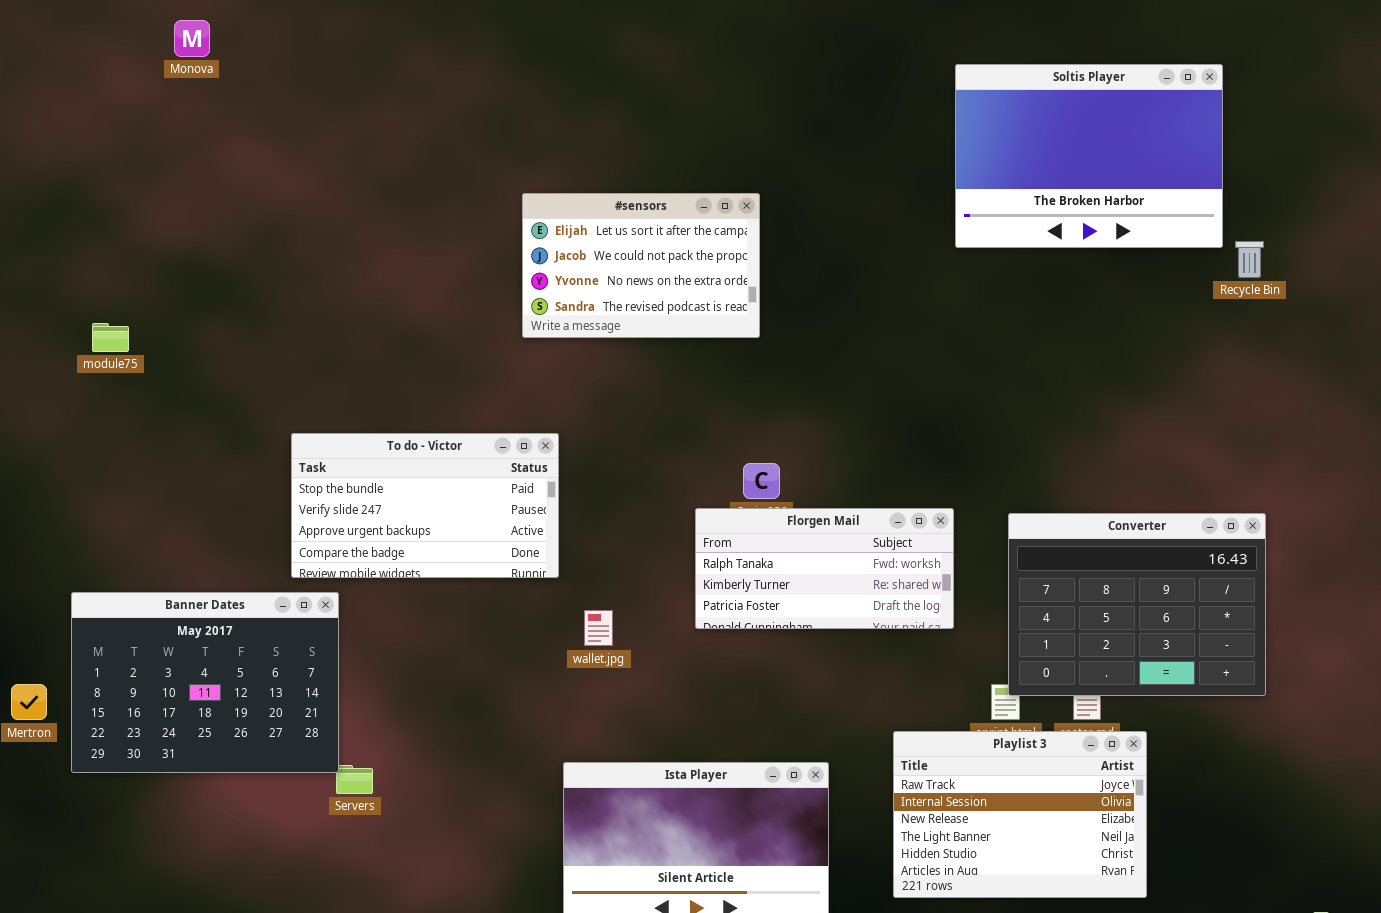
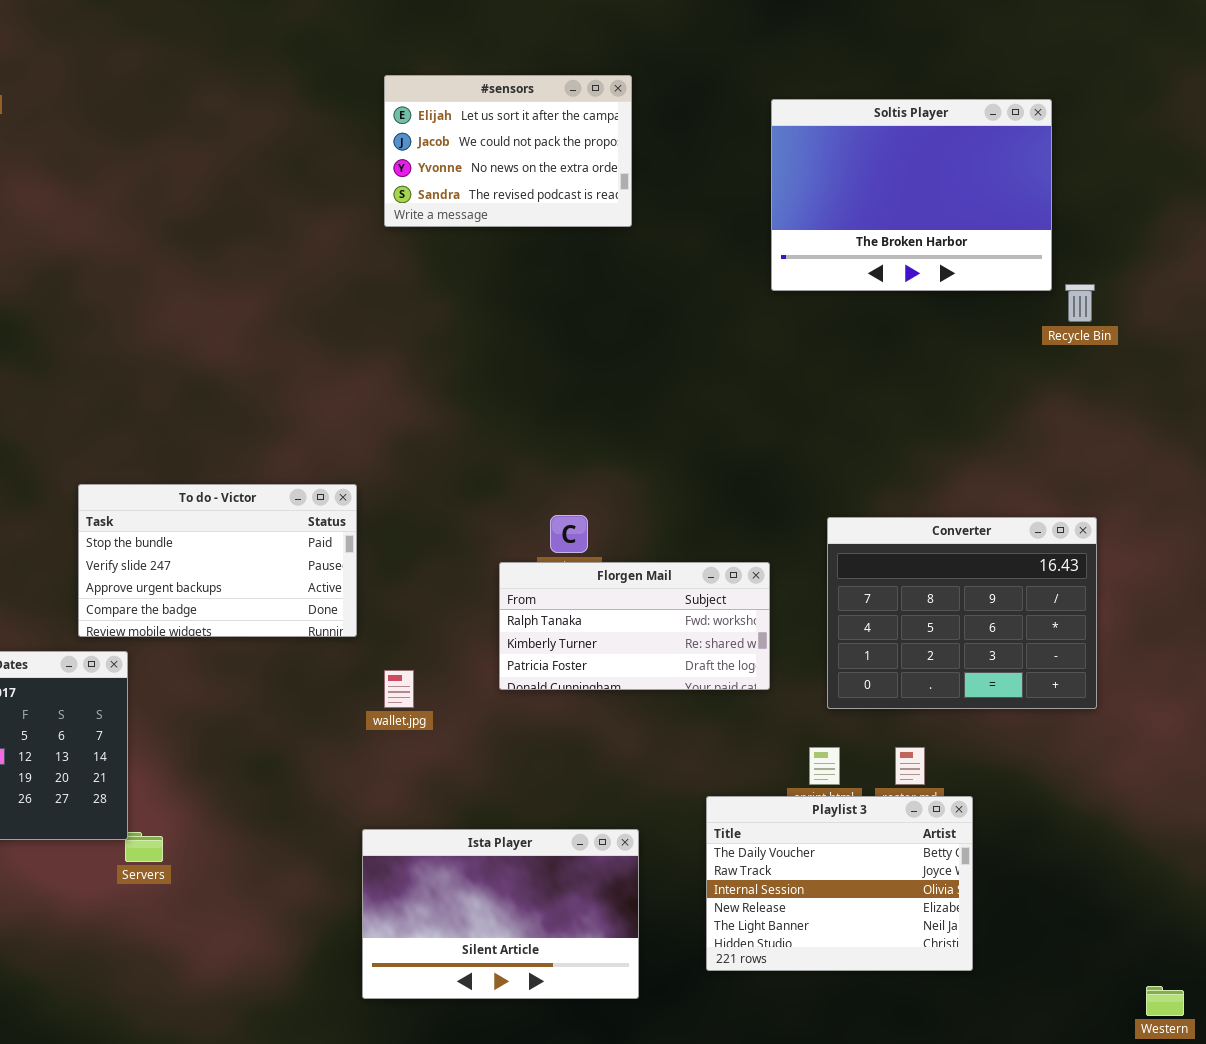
#sensors: [522,193,760,338] -> [384,75,632,227], moved
Converter: [1008,513,1266,696] -> [827,517,1097,709], moved
Playlist 3: [893,731,1147,898] -> [706,796,973,971], scrolled up 1 row

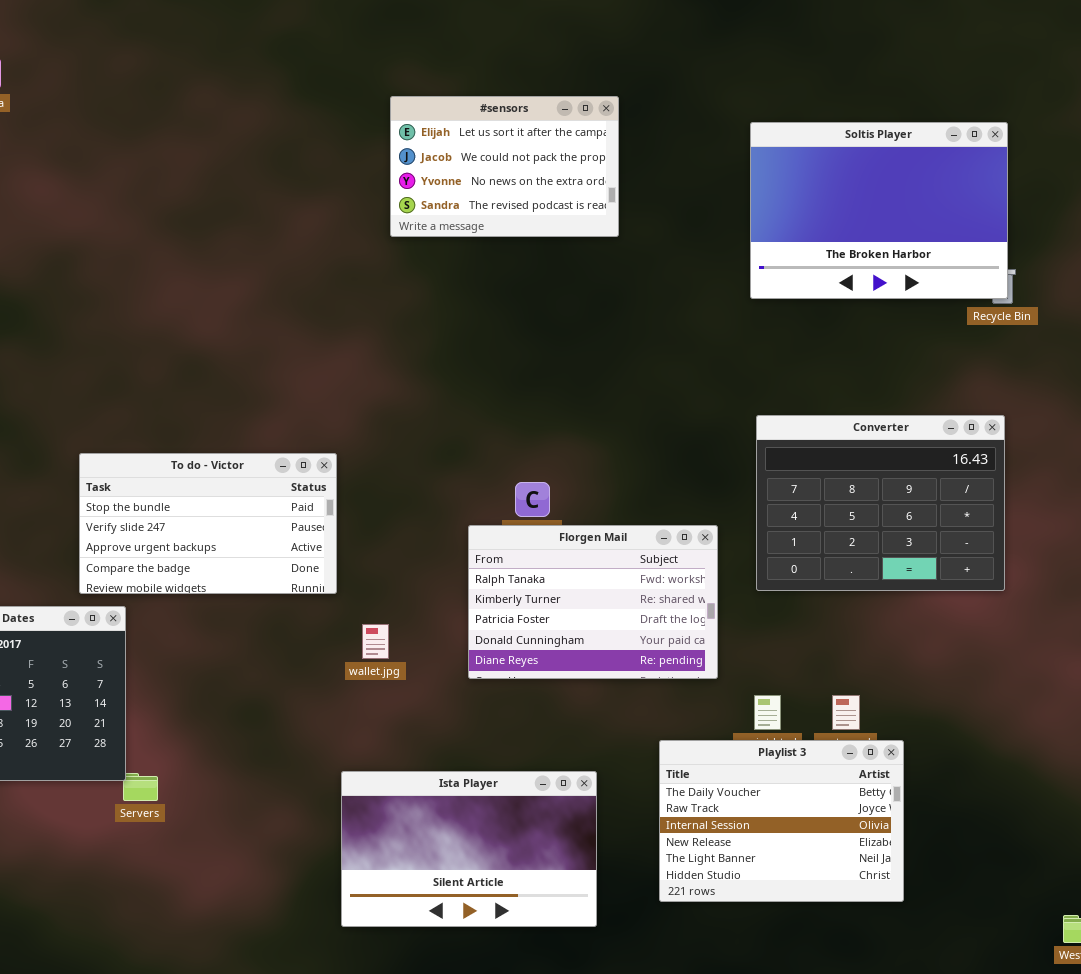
#sensors: [384,75,632,227] -> [390,96,619,237], moved
Soltis Player: [771,99,1052,291] -> [750,122,1008,299], moved
Converter: [827,517,1097,709] -> [756,415,1005,591], moved
Florgen Mail: [499,562,770,690] -> [468,525,718,679], resized

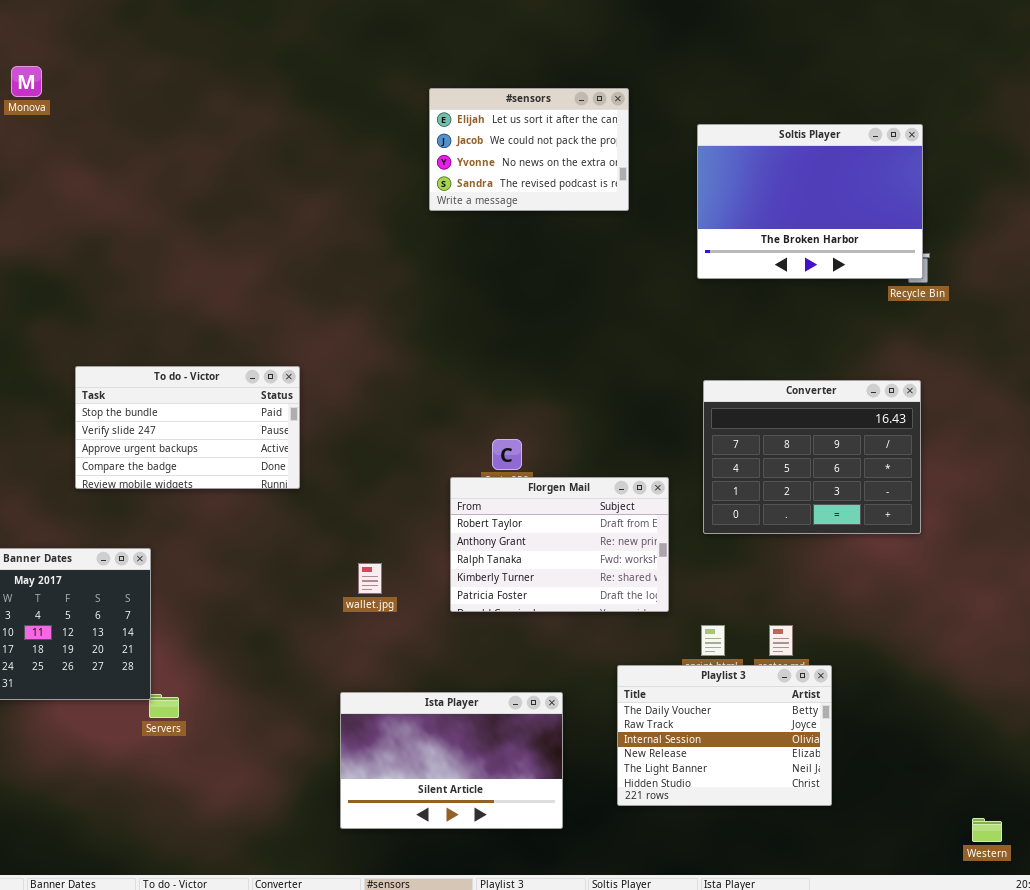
#sensors: [390,96,619,237] -> [429,88,629,211], moved
To do - Victor: [79,453,337,594] -> [75,366,300,489], moved
Florgen Mail: [468,525,718,679] -> [450,477,669,612], scrolled up 2 rows

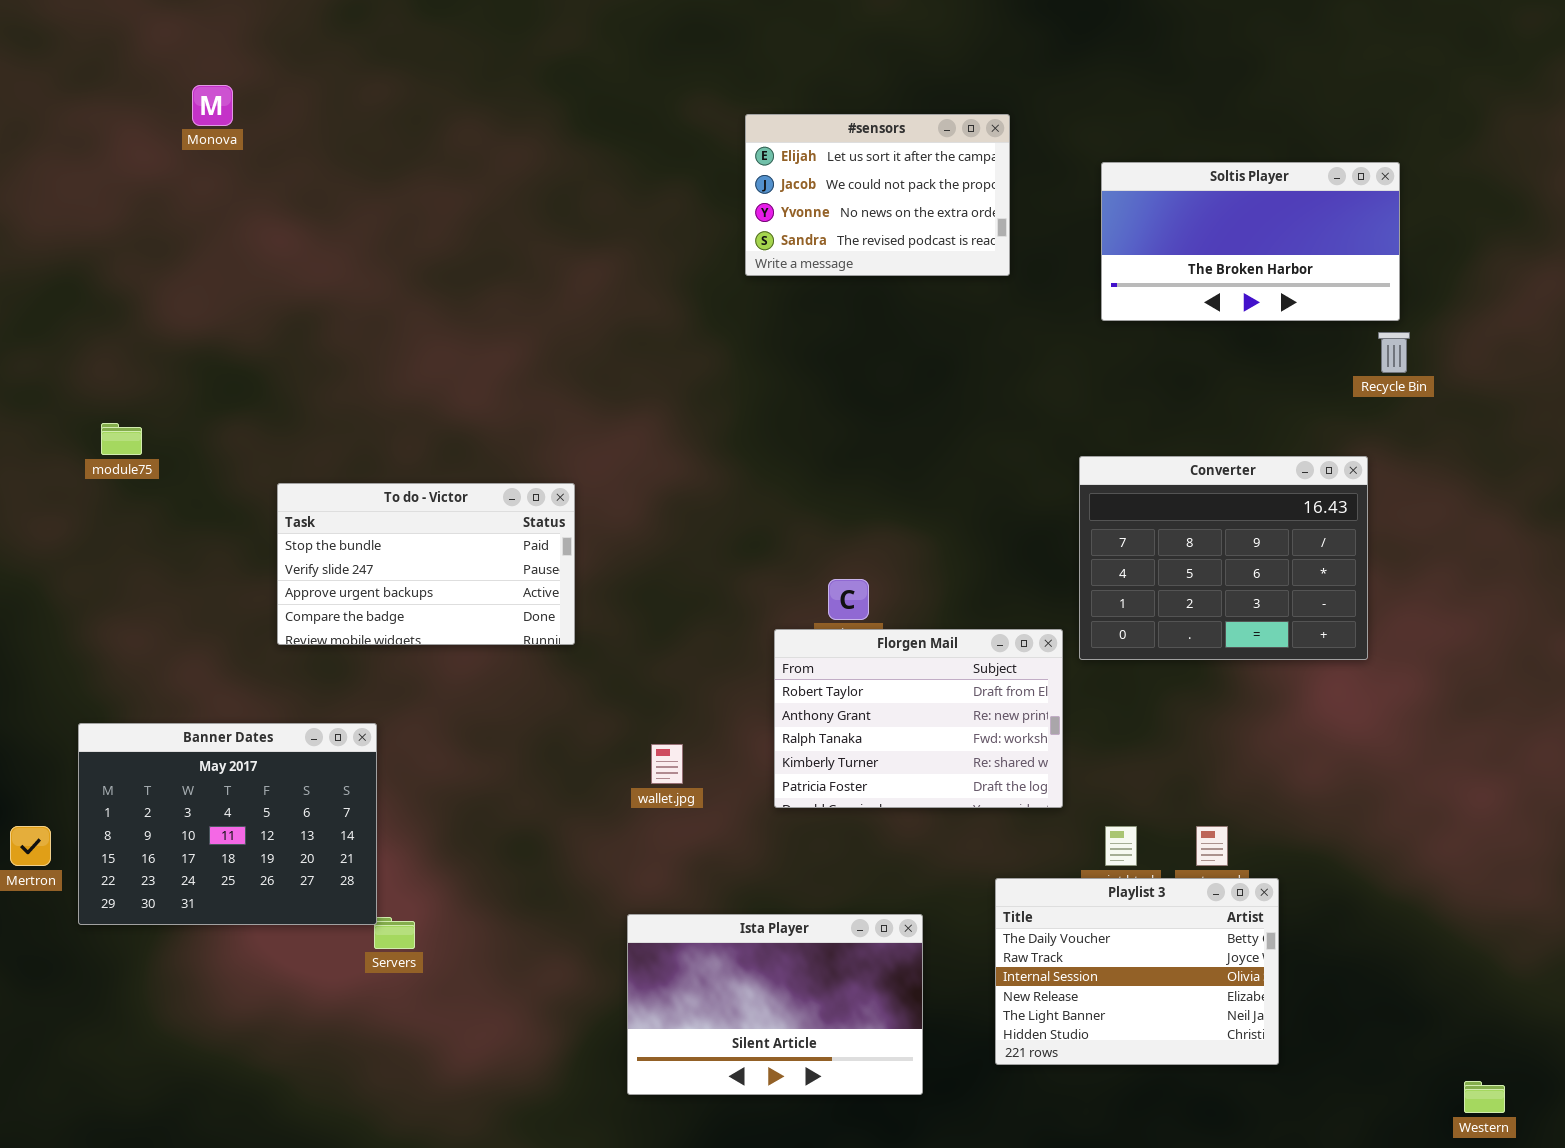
Soltis Player: [697,124,923,279] -> [1101,162,1400,321], resized
Converter: [703,380,921,534] -> [1079,456,1368,660], moved

